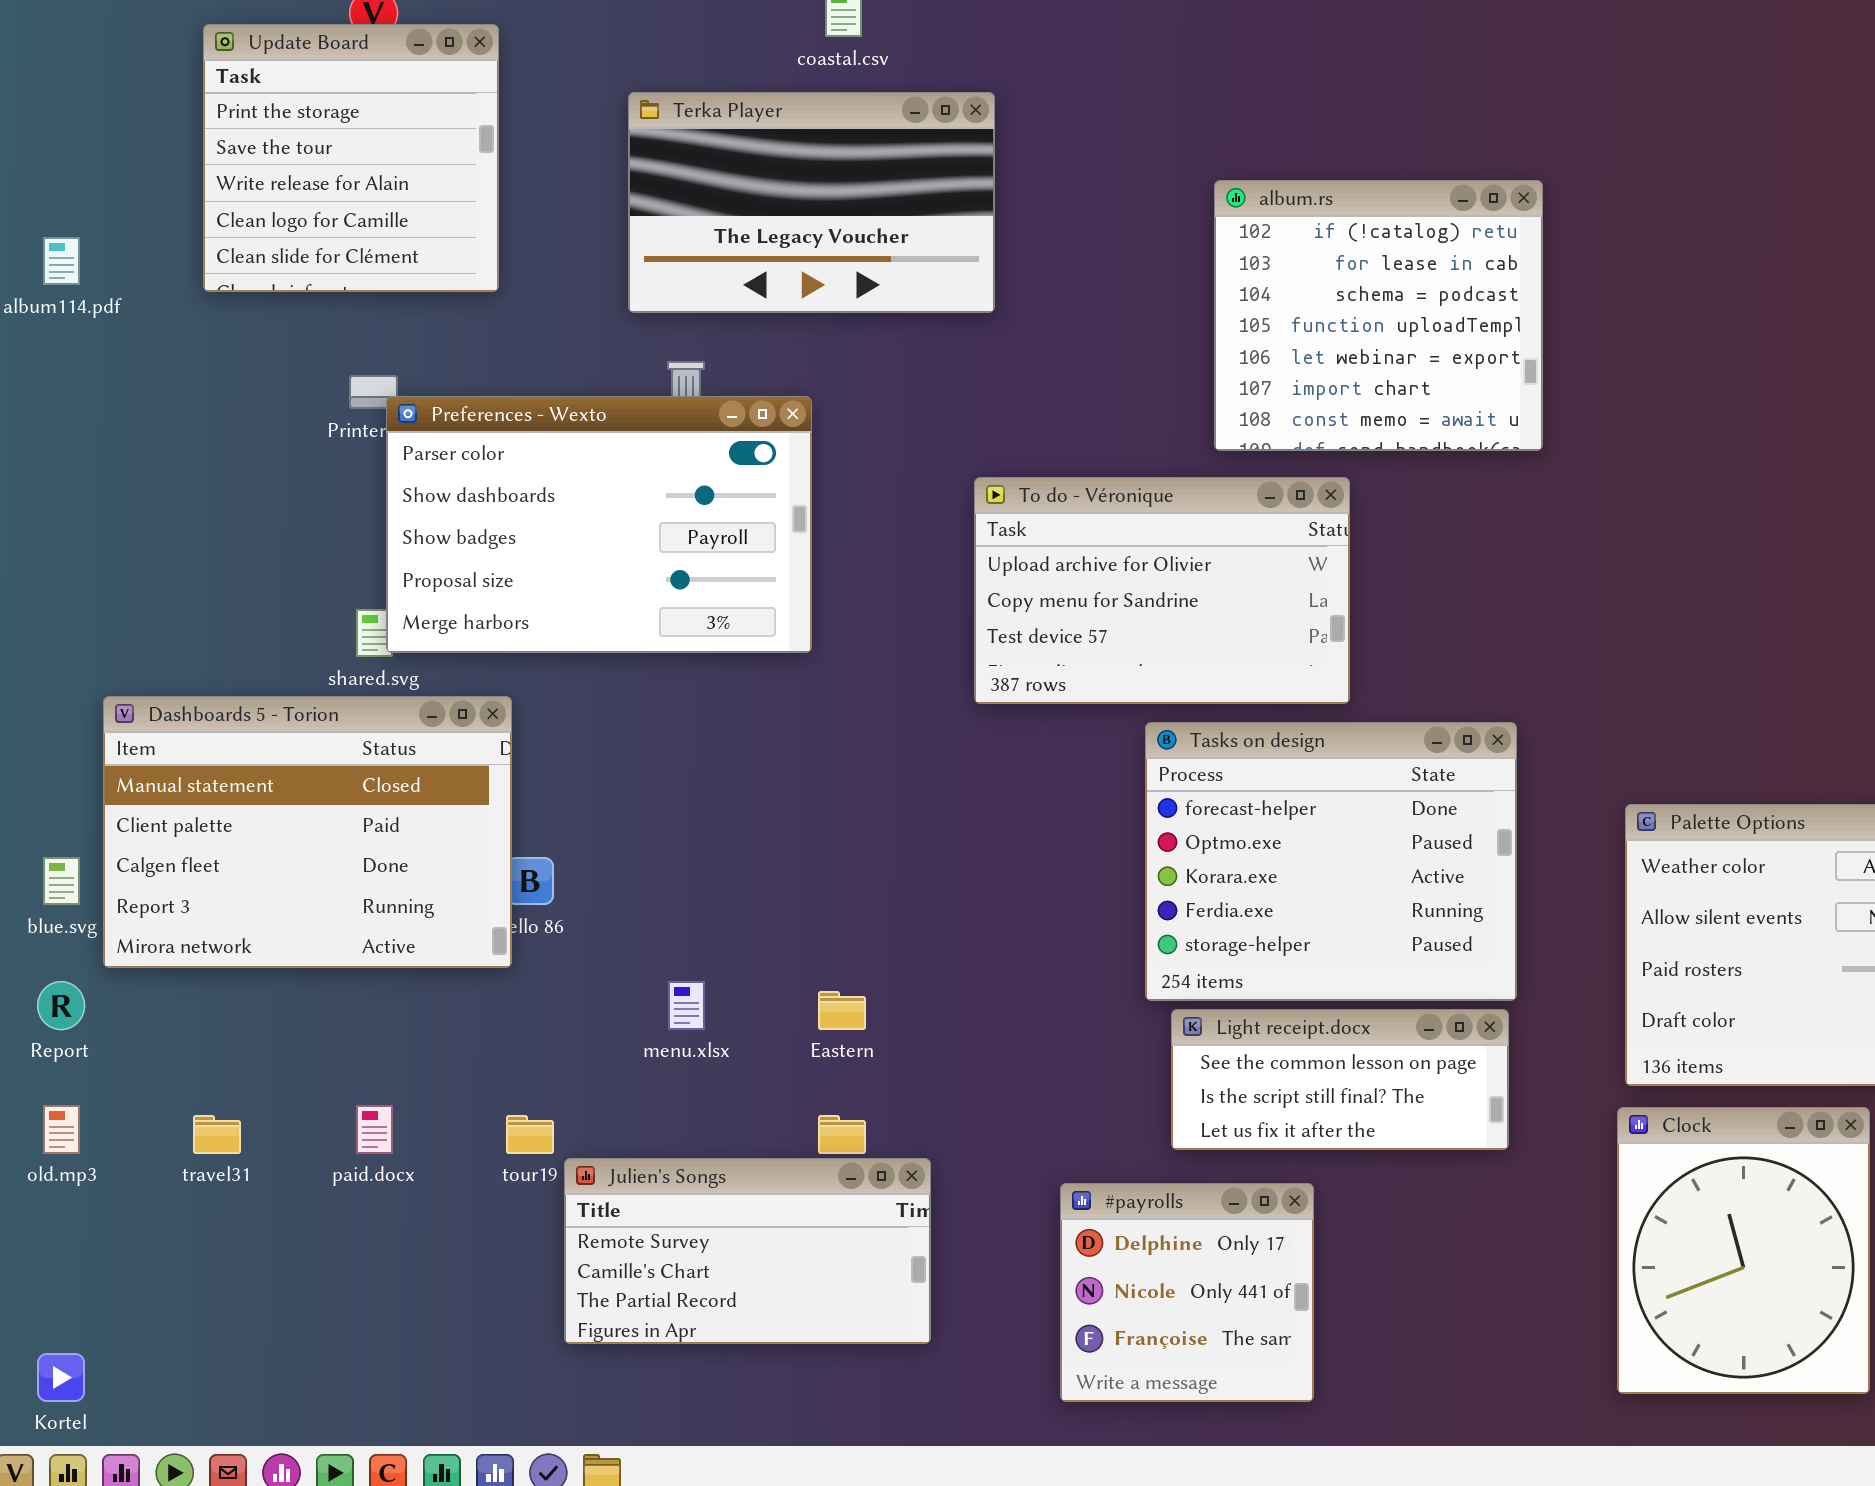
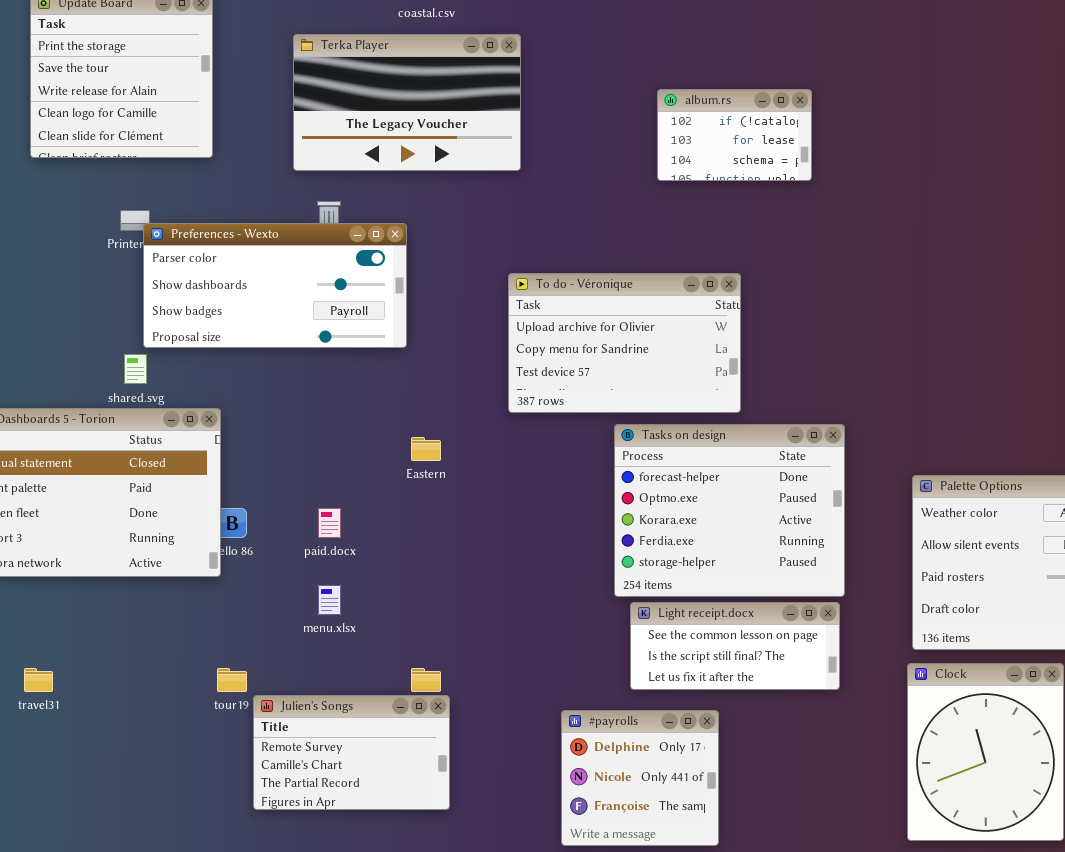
album.rs: [1214,180,1543,451] -> [657,89,812,181], resized
Preferences - Wexto: [386,396,812,653] -> [143,223,407,348], resized
Eastern: [818,991,866,1030] -> [411,437,441,461], moved
paid.docx: [356,1105,393,1154] -> [318,508,341,538], moved
Julien's Songs: [564,1158,931,1344] -> [253,695,450,810], resized

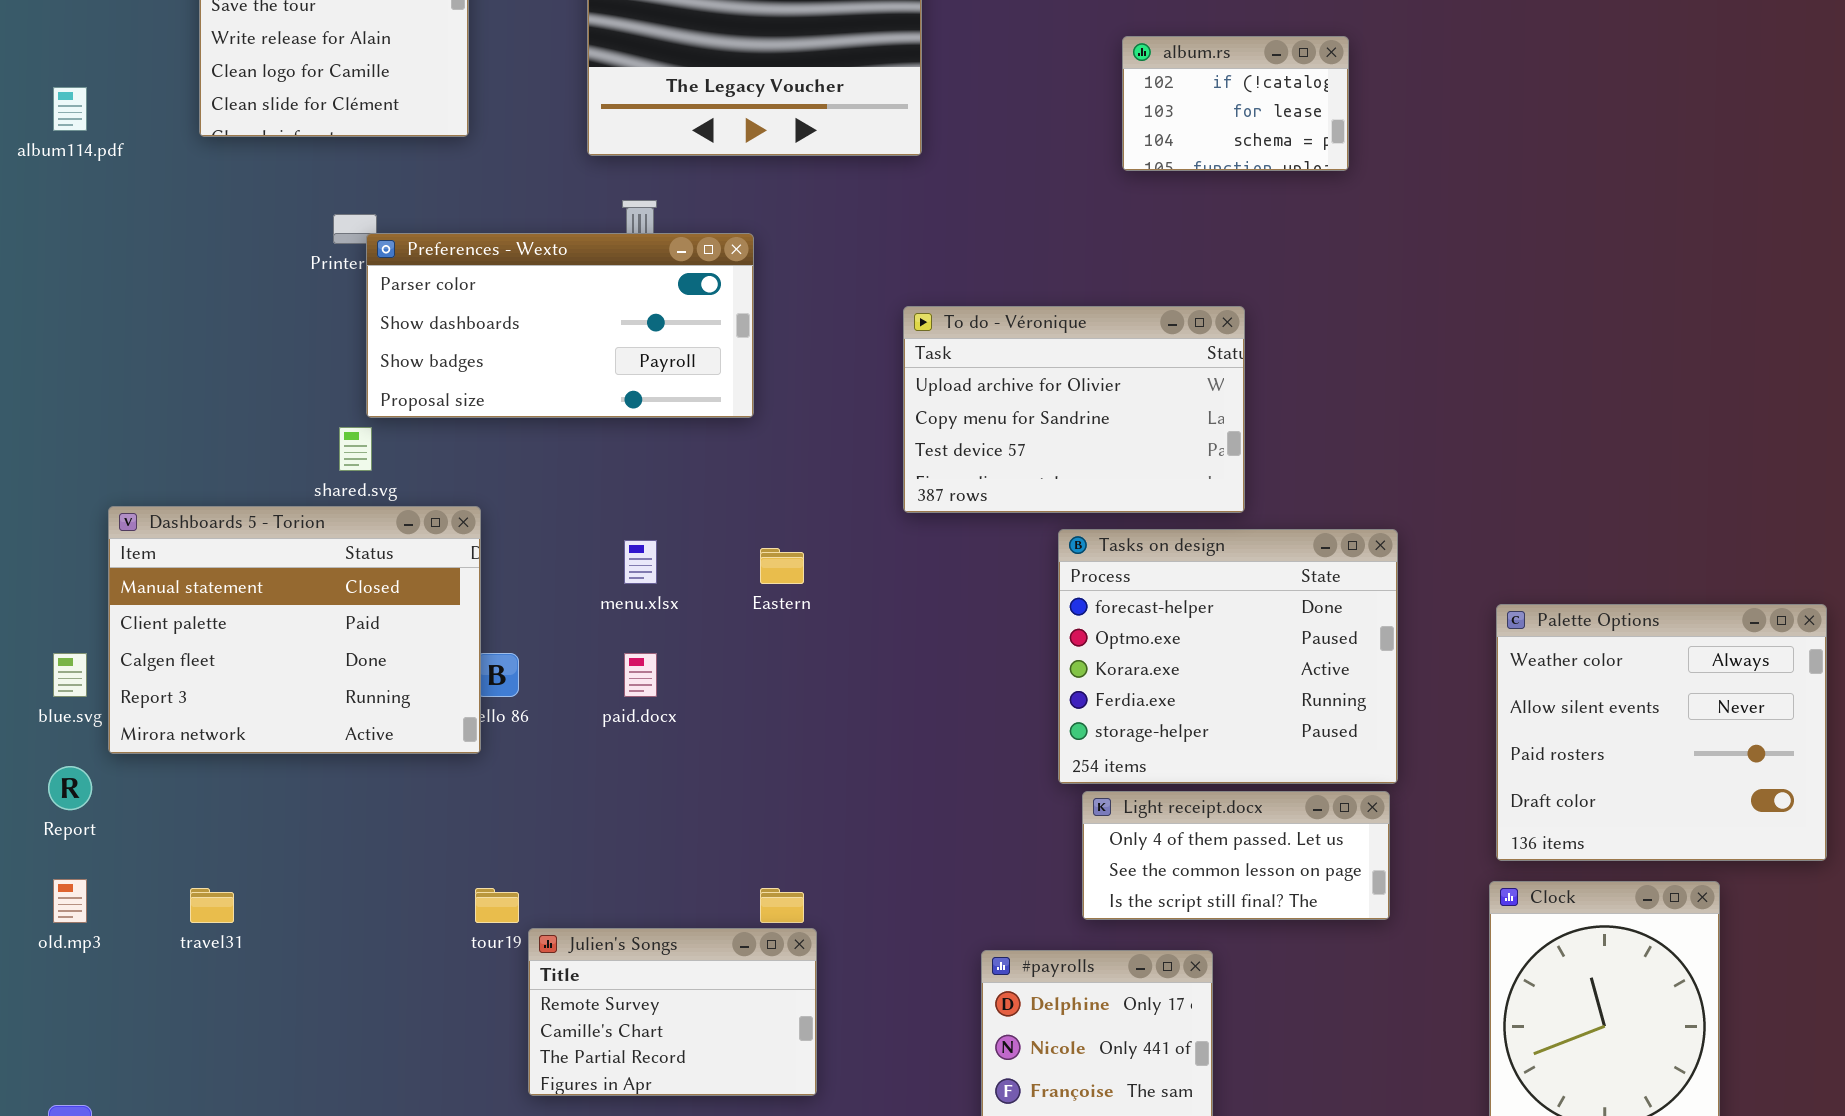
menu.xlsx: [318,585,341,615] -> [624,540,657,584], moved
Light receipt.docx: [630,602,840,690] -> [1082,791,1390,920], scrolled up 1 row

